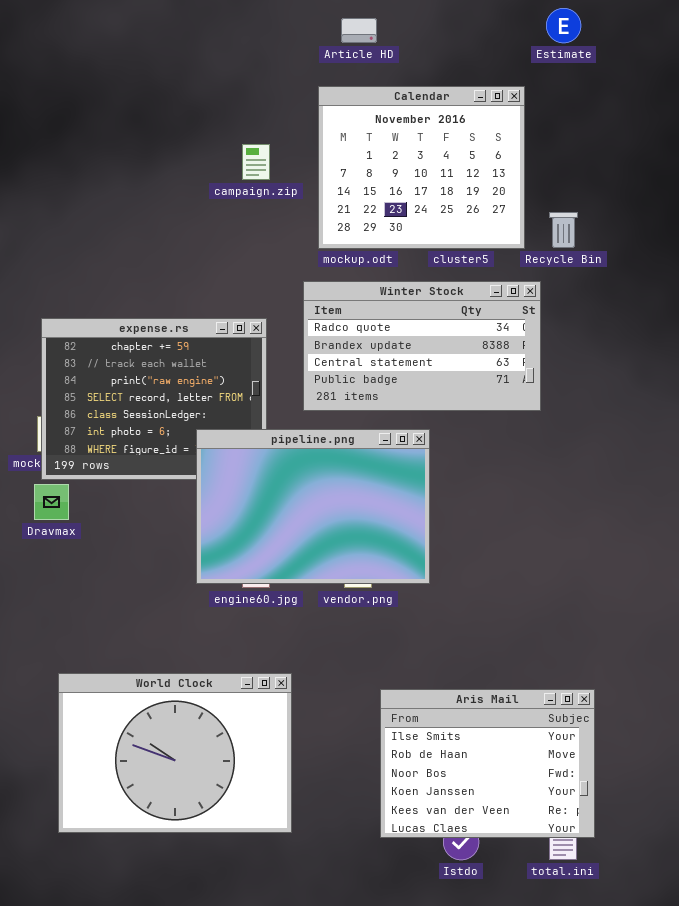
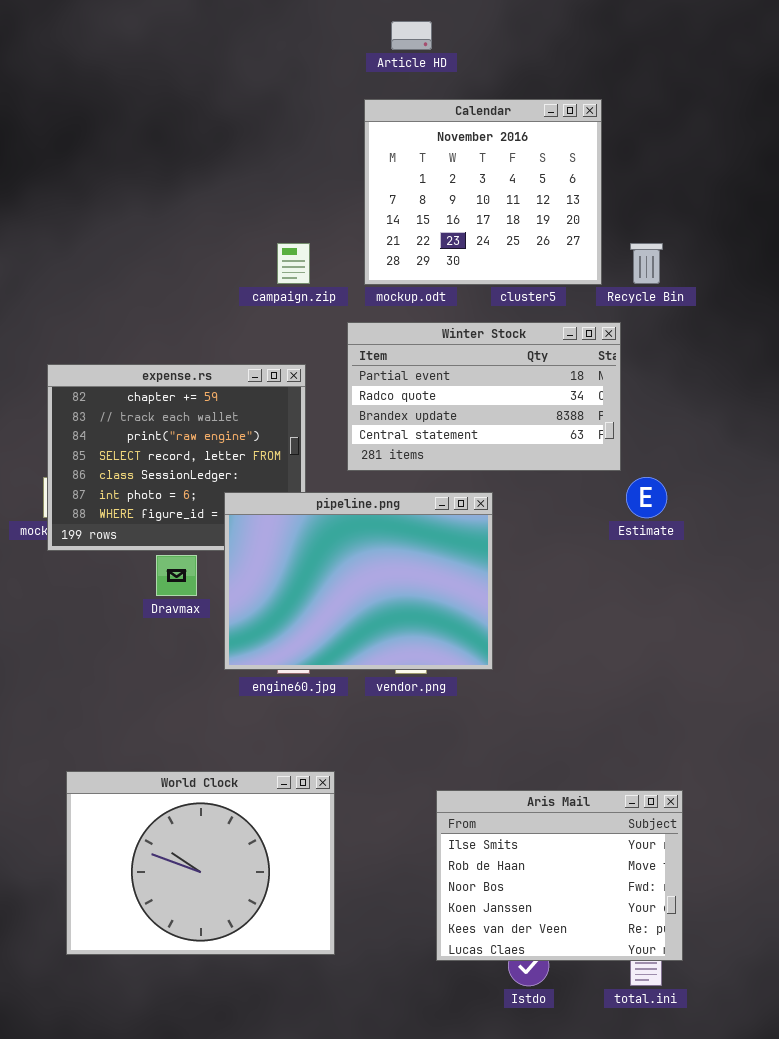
Estimate: [546,8,581,43] -> [626,477,667,518], moved
campaign.zip: [242,144,270,180] -> [277,243,310,284], moved
Winter Stock: [303,281,541,411] -> [347,322,621,471], scrolled up 1 row
Dravmax: [34,484,69,520] -> [156,555,197,596], moved

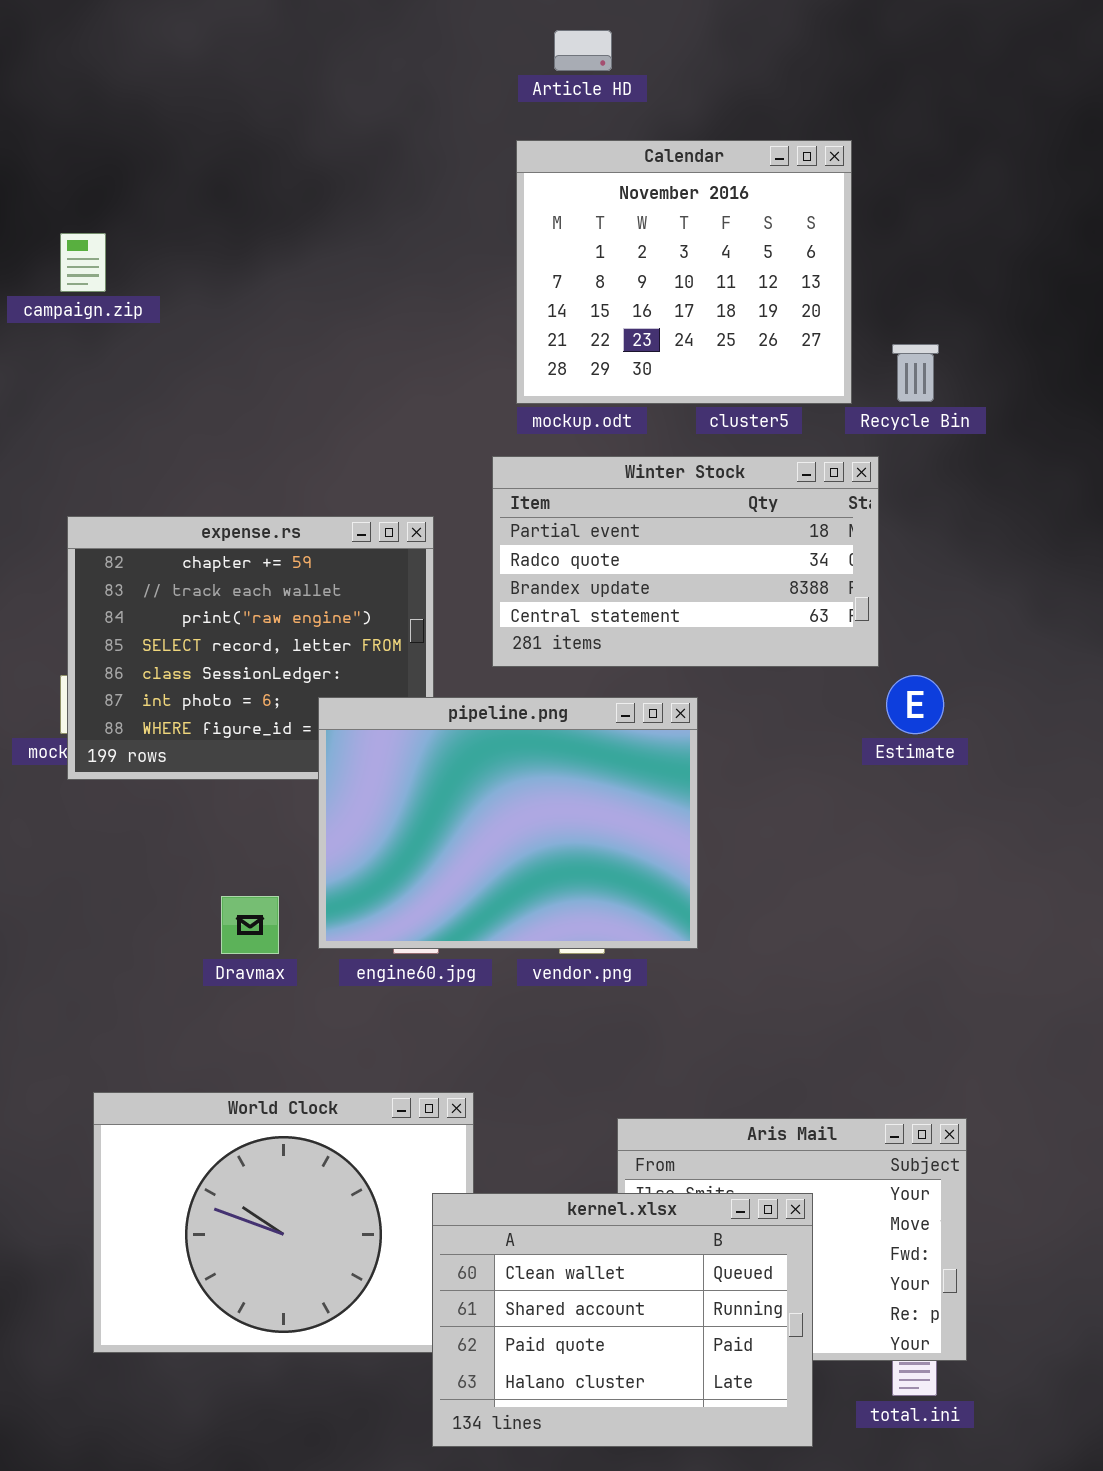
campaign.zip: [277,243,310,284] -> [60,233,106,292], moved
Dravmax: [156,555,197,596] -> [221,896,279,954], moved
kernel.xlsx: none -> [432,1193,813,1447], opened

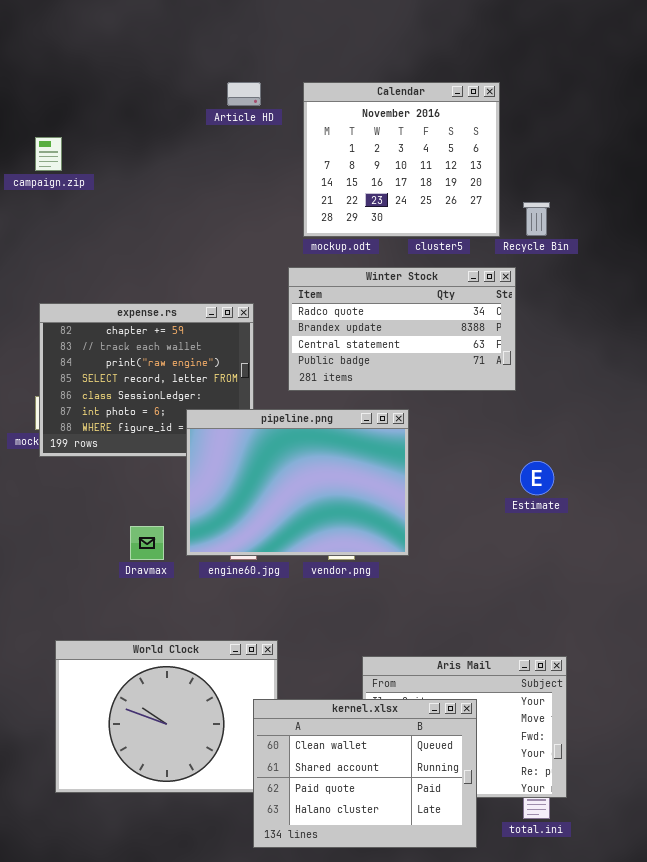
Article HD: [554,30,612,71] -> [227,82,261,106], moved
Winter Stock: [492,456,879,667] -> [288,267,516,391], scrolled down 1 row
Estimate: [886,675,944,734] -> [520,461,554,495], moved

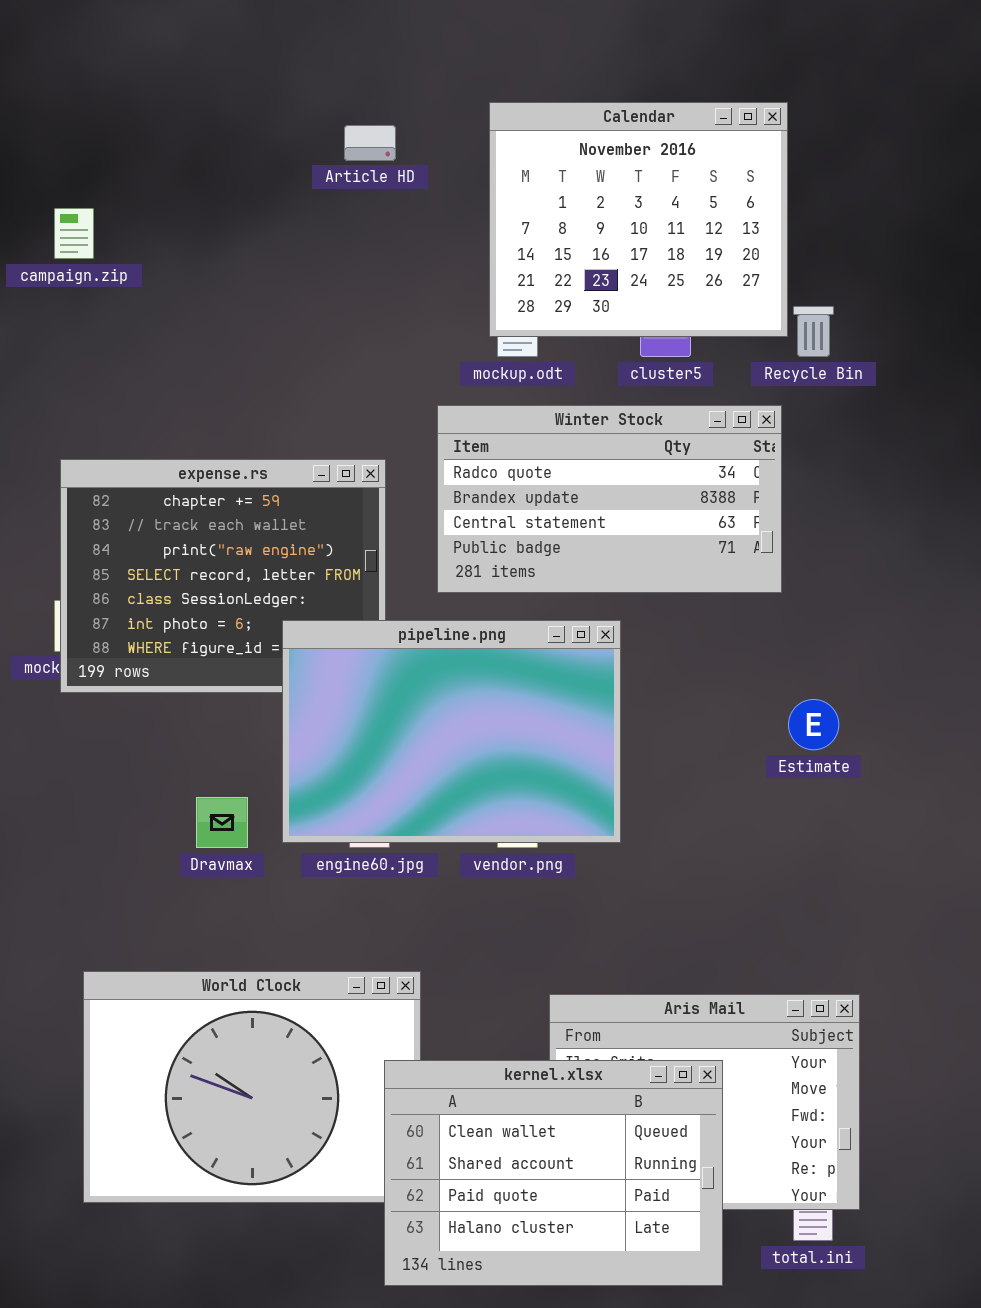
Calendar: [303,82,500,237] -> [489,102,788,337], moved

